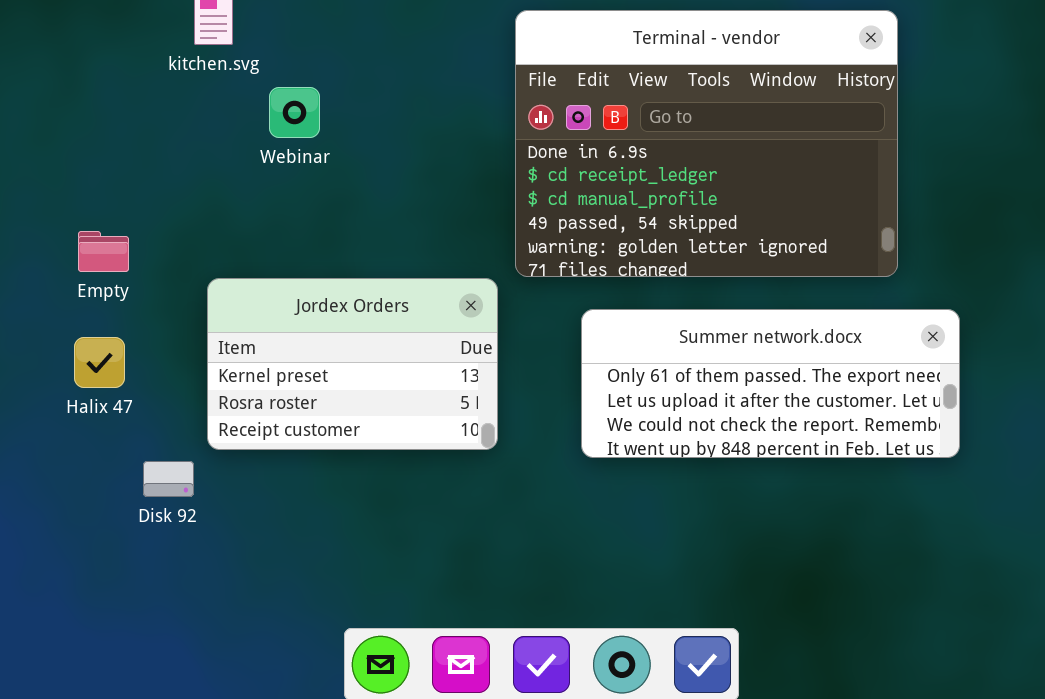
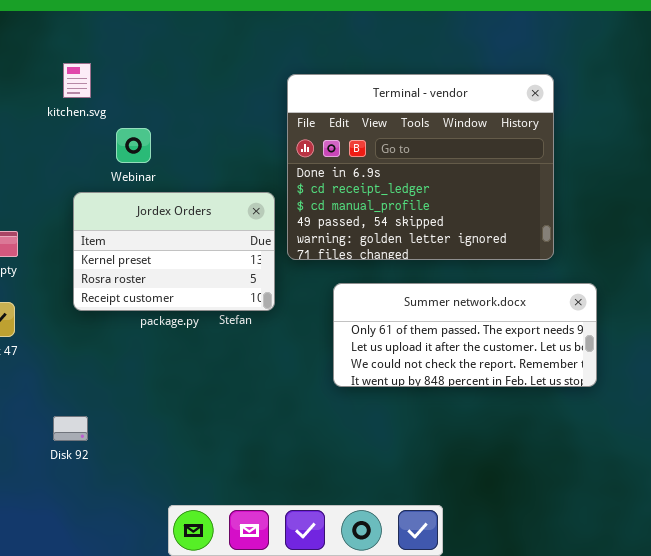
Jordex Orders: [207,278,498,450] -> [73,192,275,311], moved
Disk 92: [143,461,194,497] -> [53,416,88,441], moved

